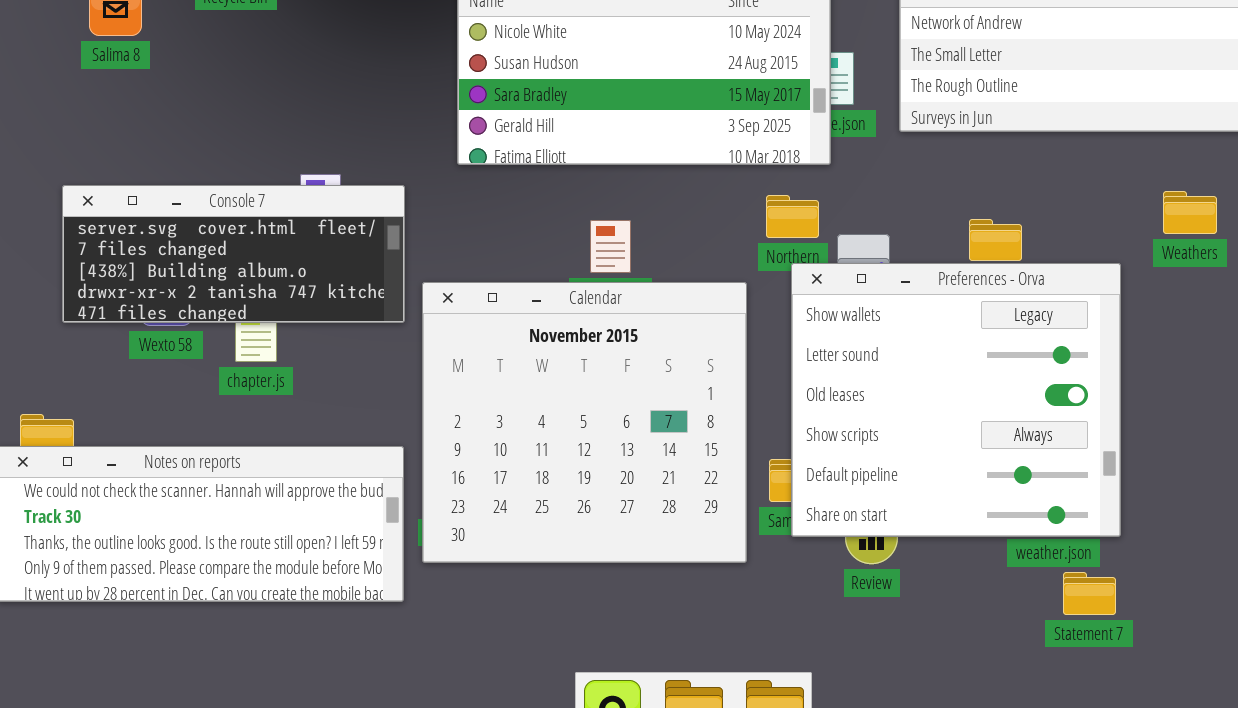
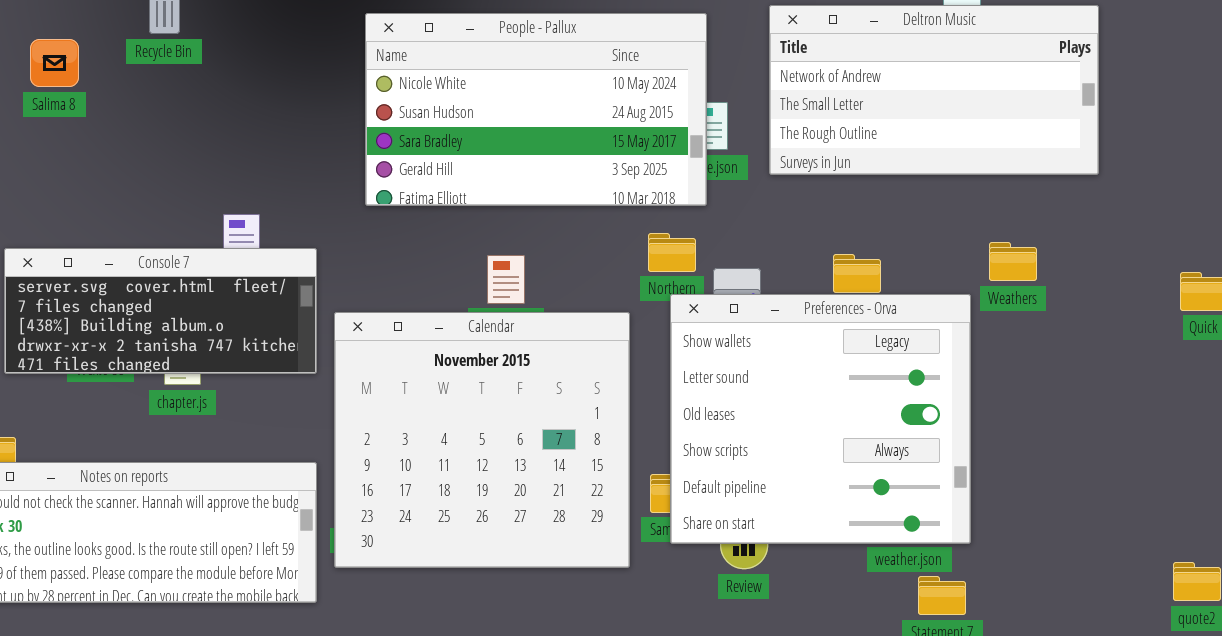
Console 7: [62,185,405,323] -> [4,248,317,374], moved
Weathers: [1163,191,1217,234] -> [989,242,1037,281], moved

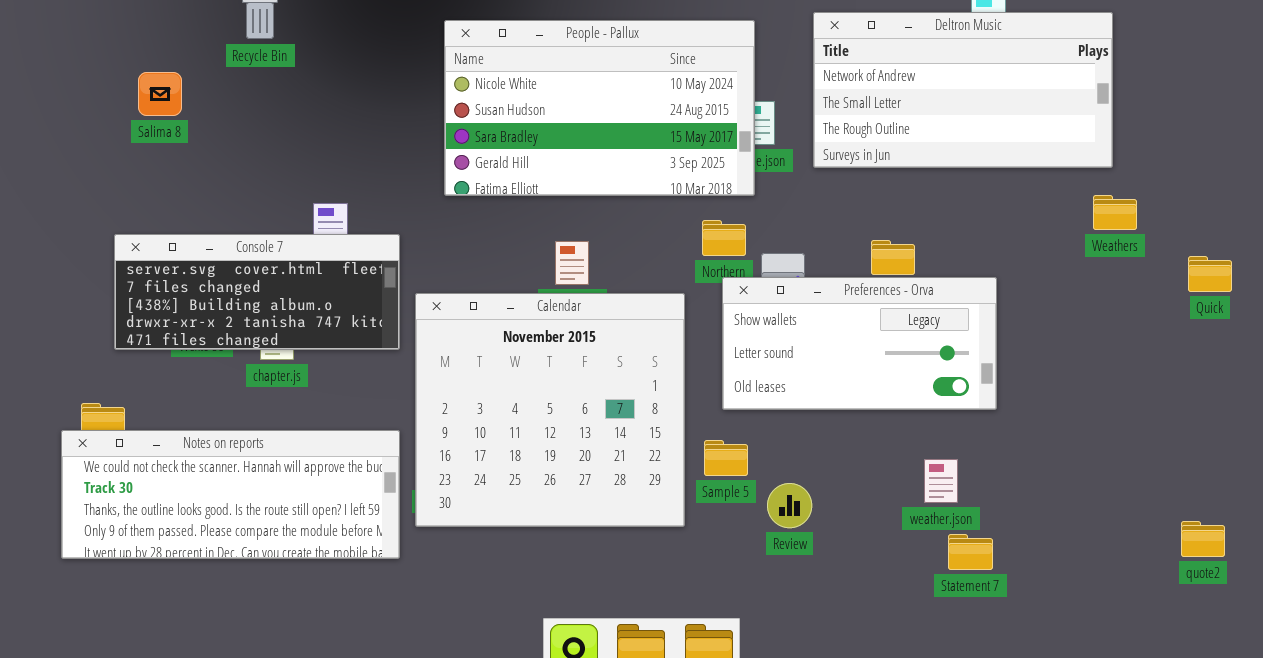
Salima 8: [30,39,79,87] -> [138,72,182,116], moved
Weathers: [989,242,1037,281] -> [1093,195,1137,230], moved
Preferences - Orva: [670,294,971,544] -> [722,277,997,410], resized

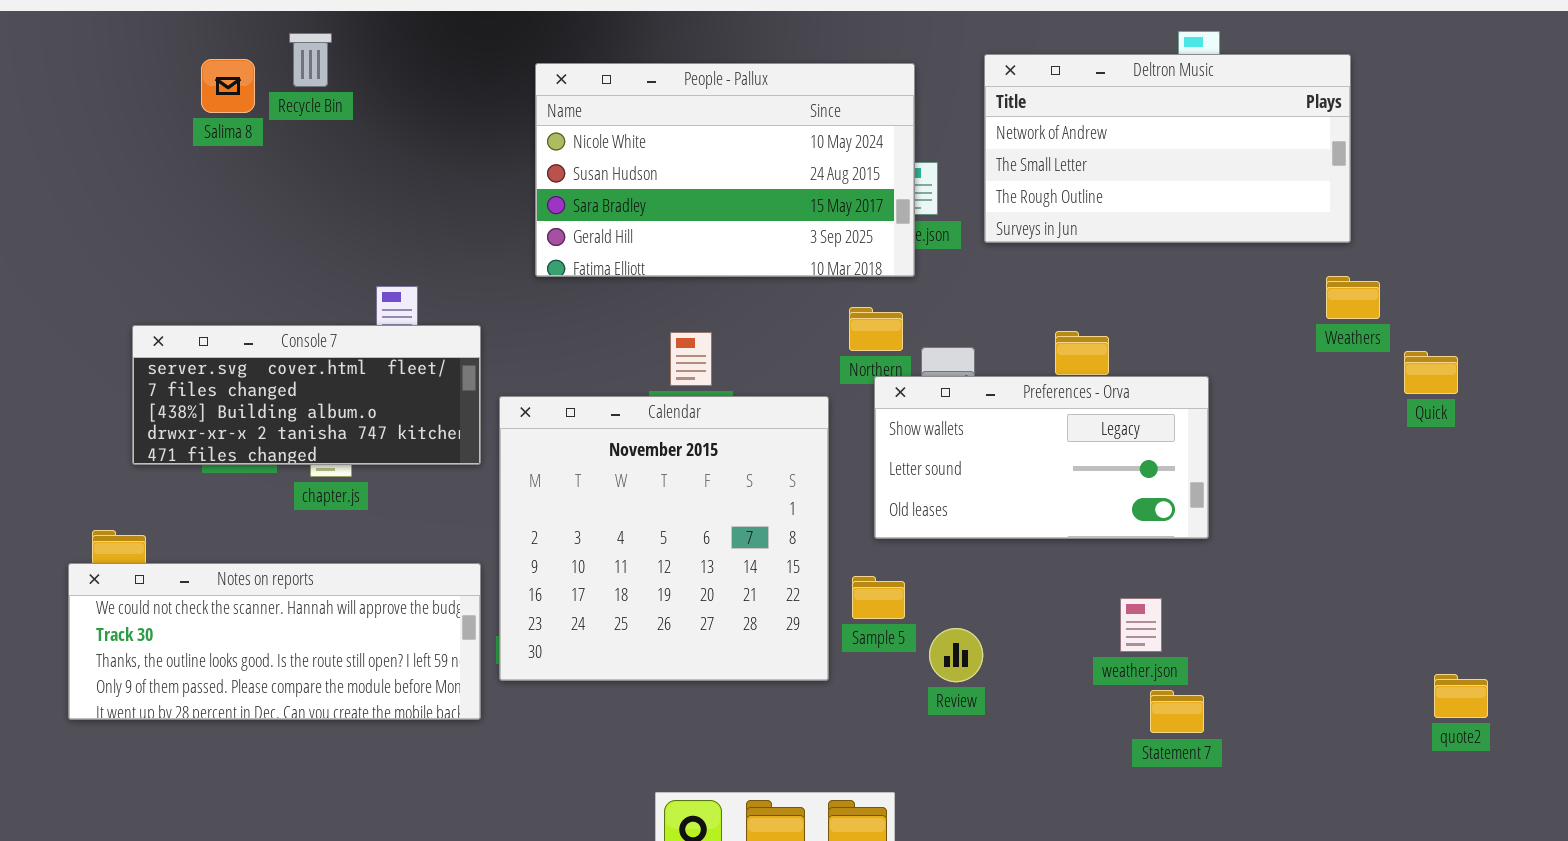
Salima 8: [138,72,182,116] -> [201,59,255,113], moved
Quick: [1188,256,1232,292] -> [1404,351,1458,394], moved

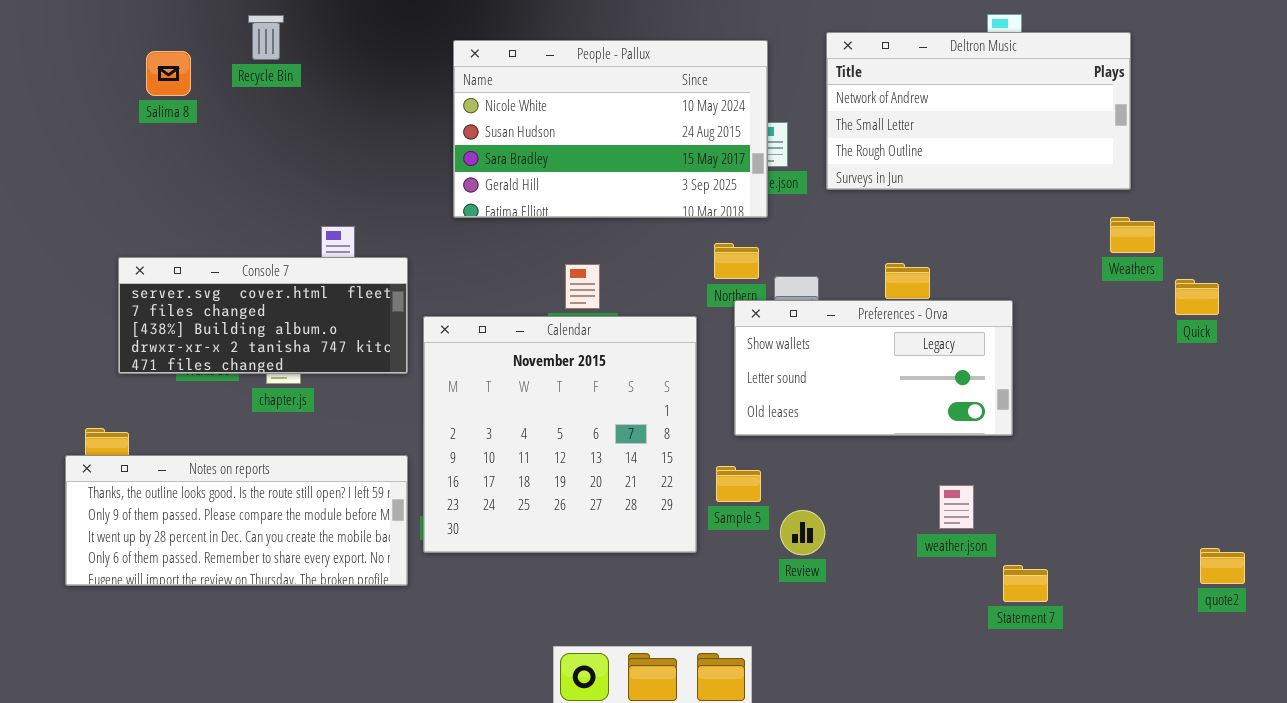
Salima 8: [201,59,255,113] -> [146,51,191,96], moved
Notes on reports: [68,563,481,720] -> [65,455,408,586], scrolled down 2 rows
Statement 7: [1150,690,1204,733] -> [1003,565,1048,602], moved

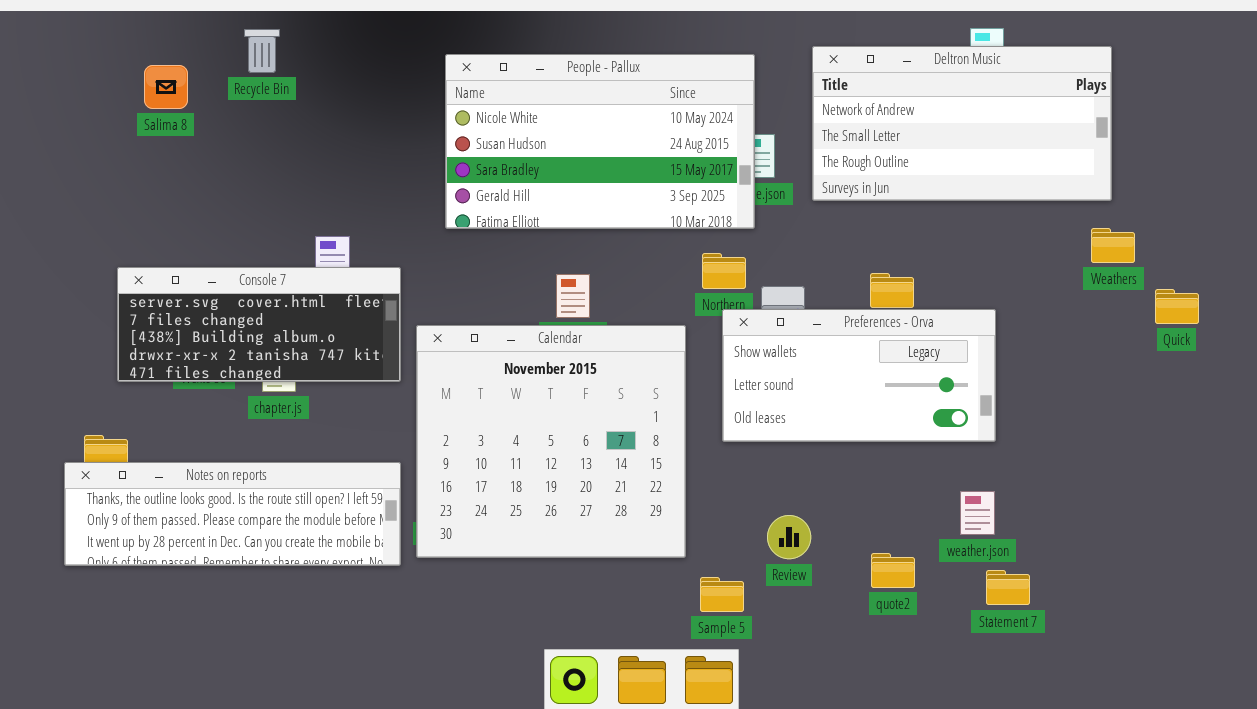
Notes on reports: [65,455,408,586] -> [64,462,401,566], resized
Sample 5: [716,466,761,502] -> [700,577,744,612], moved
weather.json: [939,485,974,529] -> [960,491,995,535], moved
quote2: [1200,548,1245,584] -> [871,553,915,588], moved

